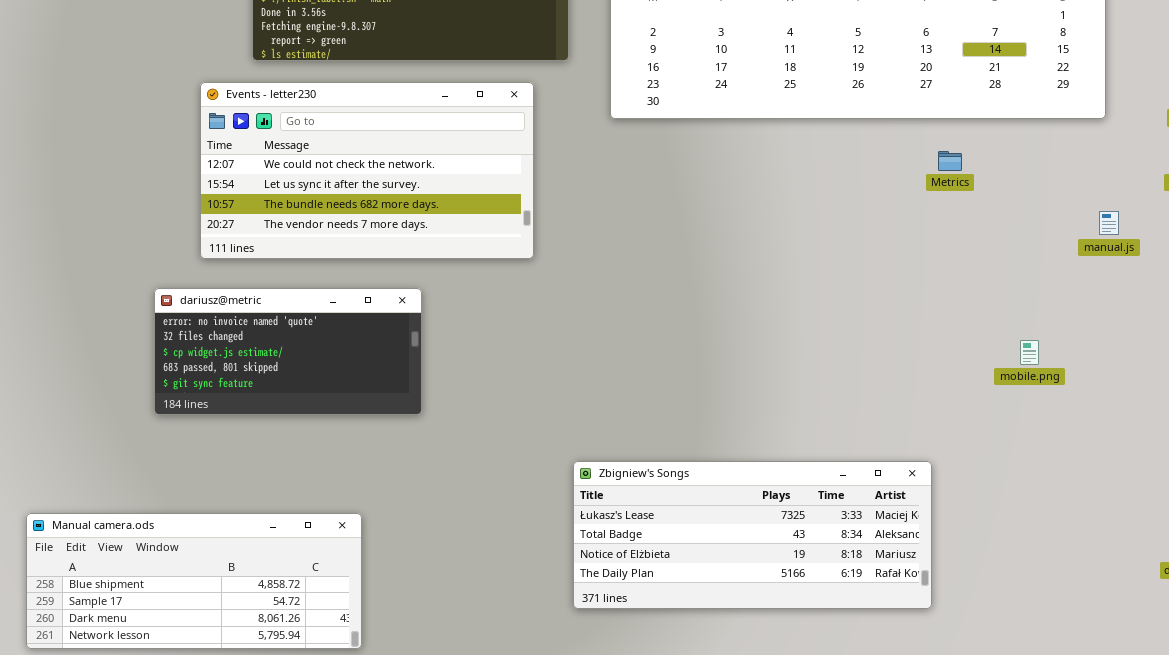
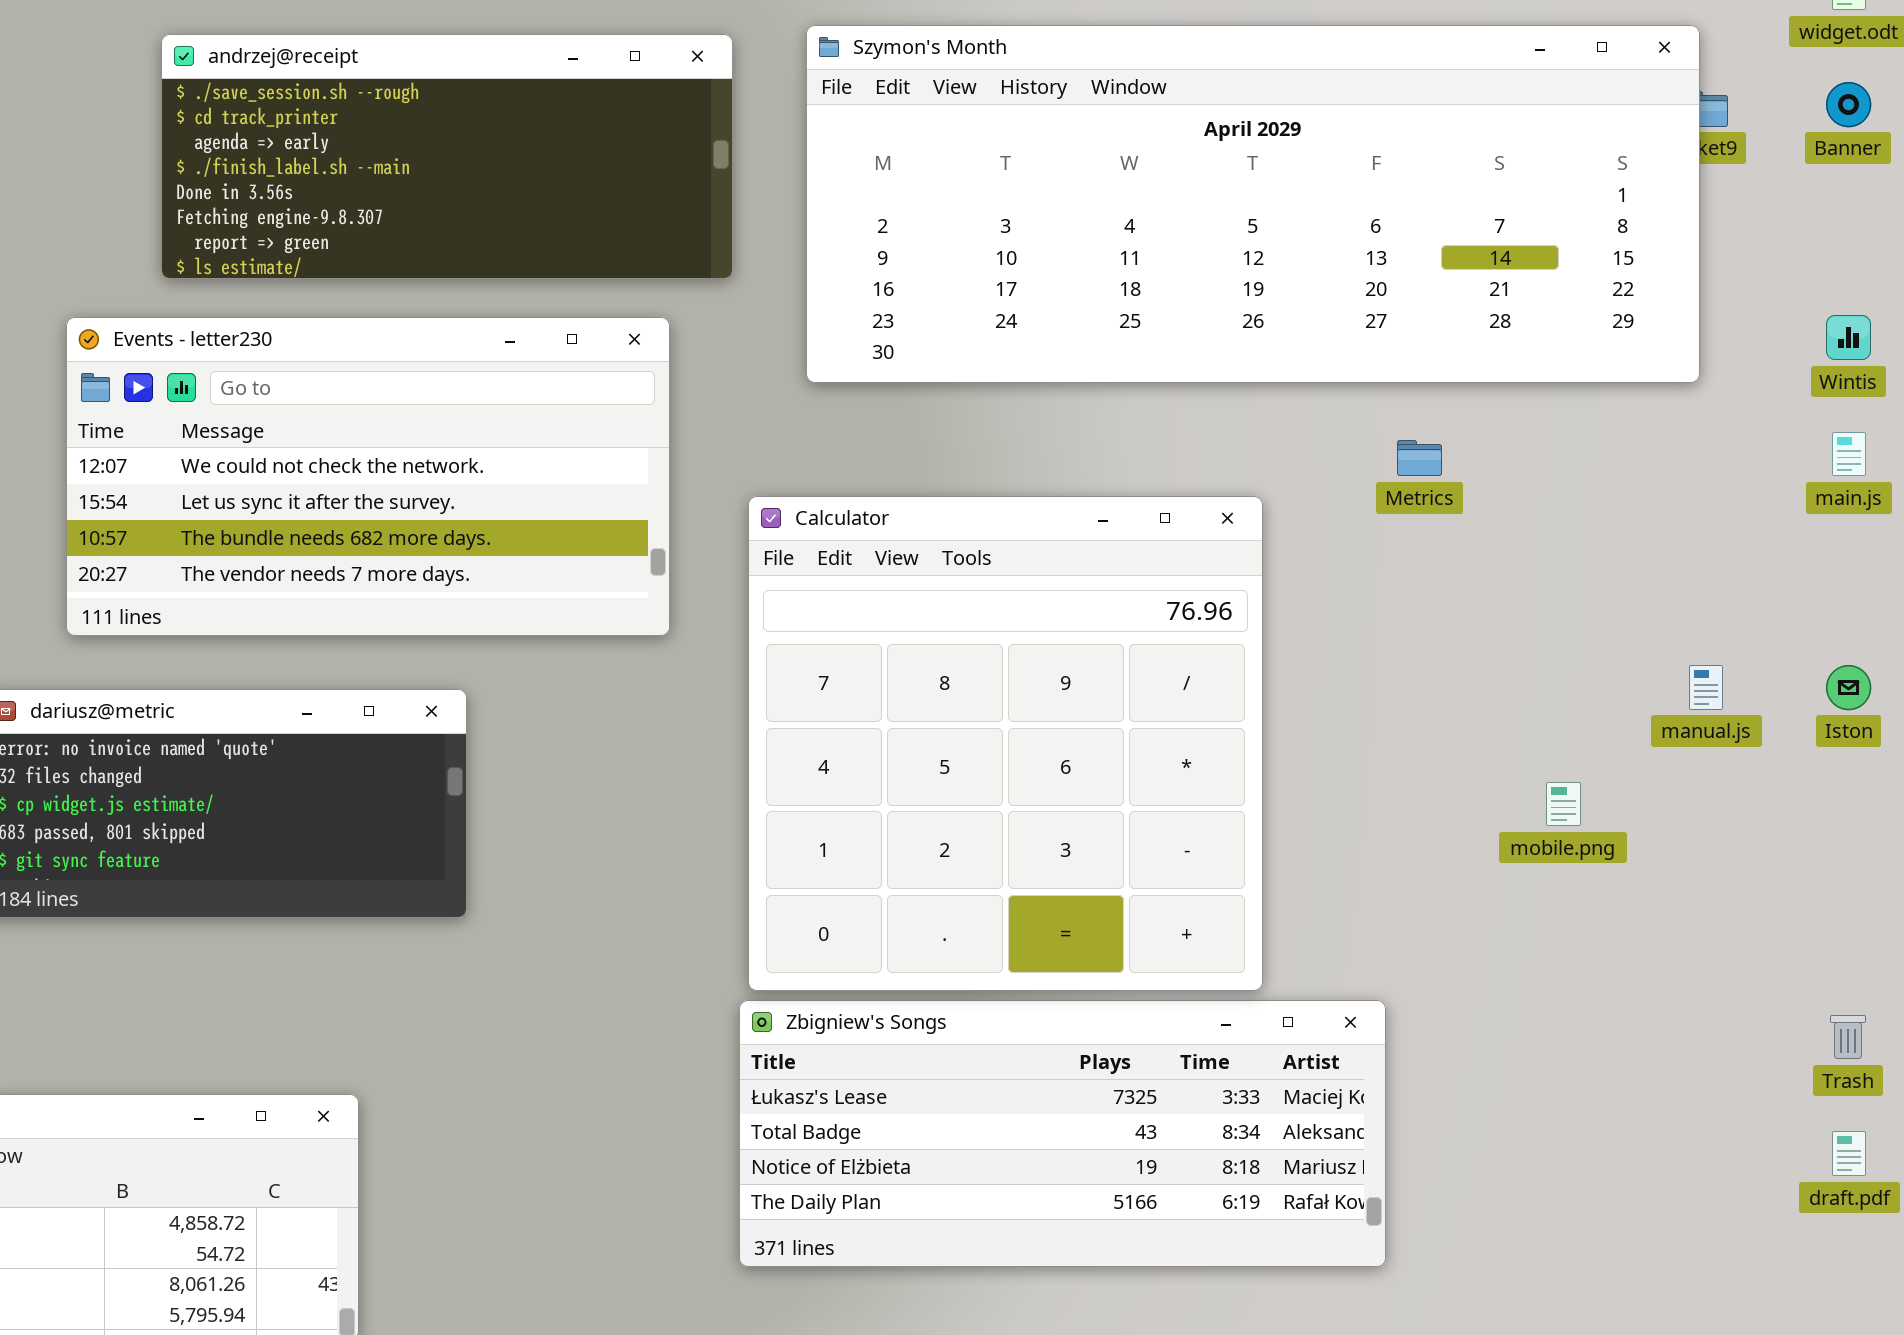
Calculator: none -> [748,496,1263,991], opened
manual.js: [1099,211,1119,235] -> [1689,665,1723,710], moved

